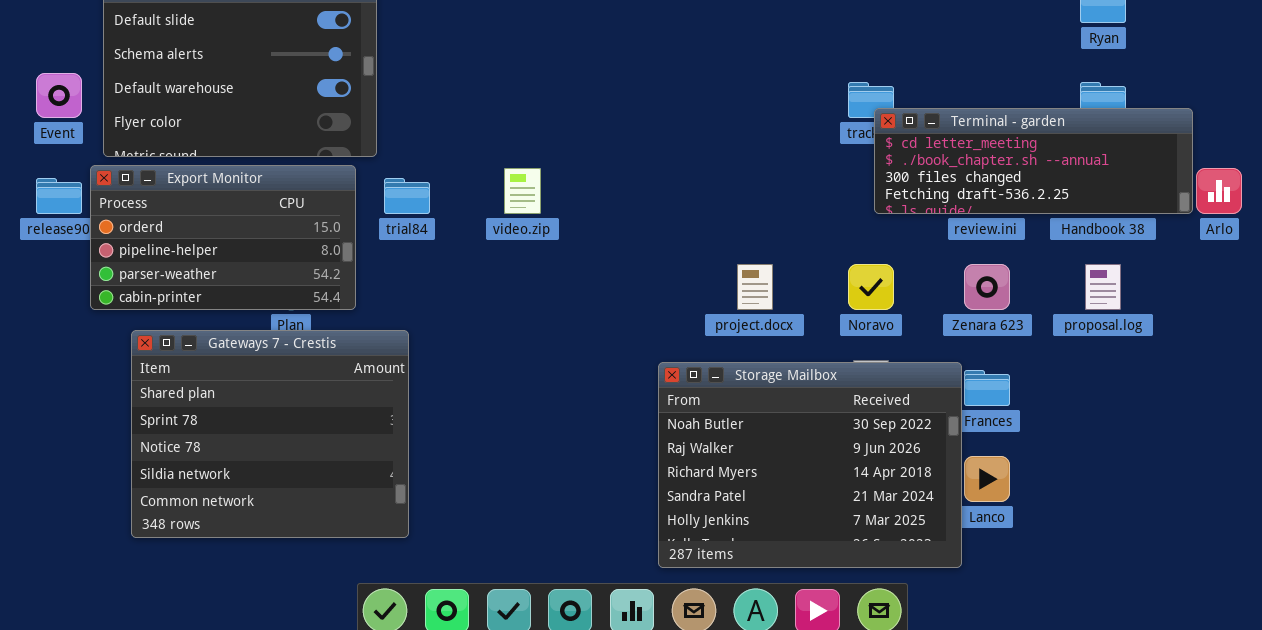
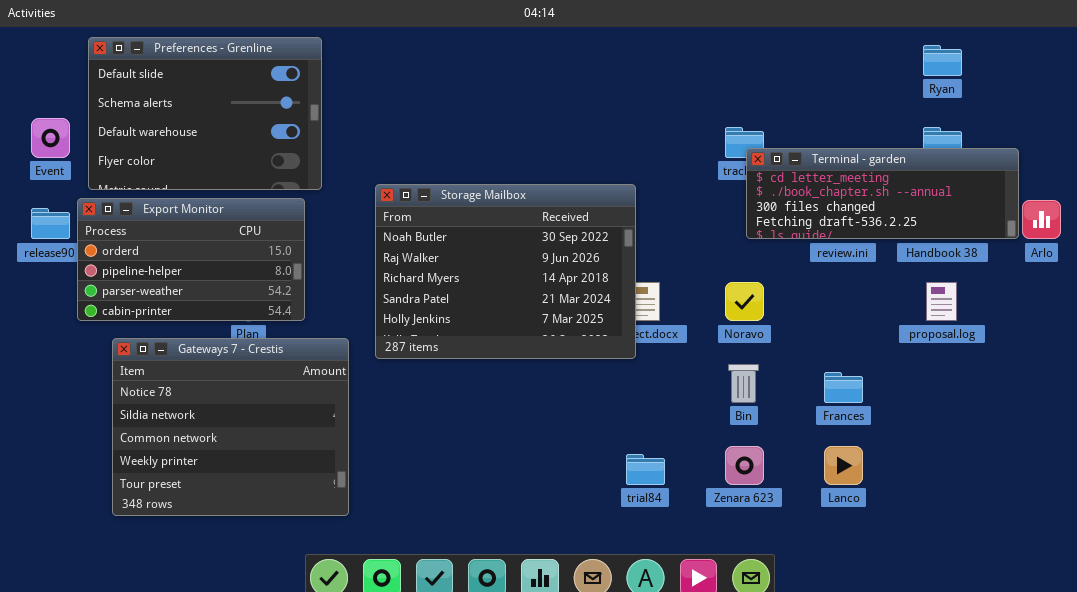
trial84: [384,178,430,214] -> [626,454,665,485], moved
Zenara 623: [964,264,1010,310] -> [725,446,764,485], moved
Gateways 7 - Crestis: [131,330,409,538] -> [112,338,349,516], scrolled down 2 rows
Storage Mailbox: [658,362,962,568] -> [375,184,636,359], moved

